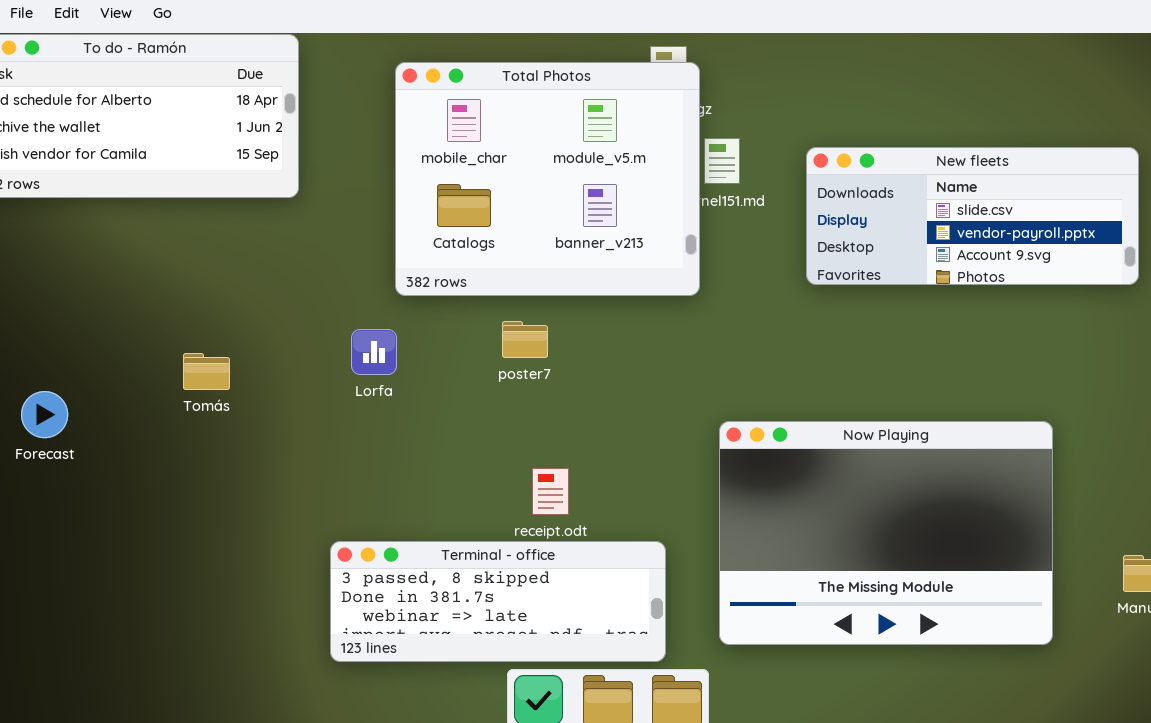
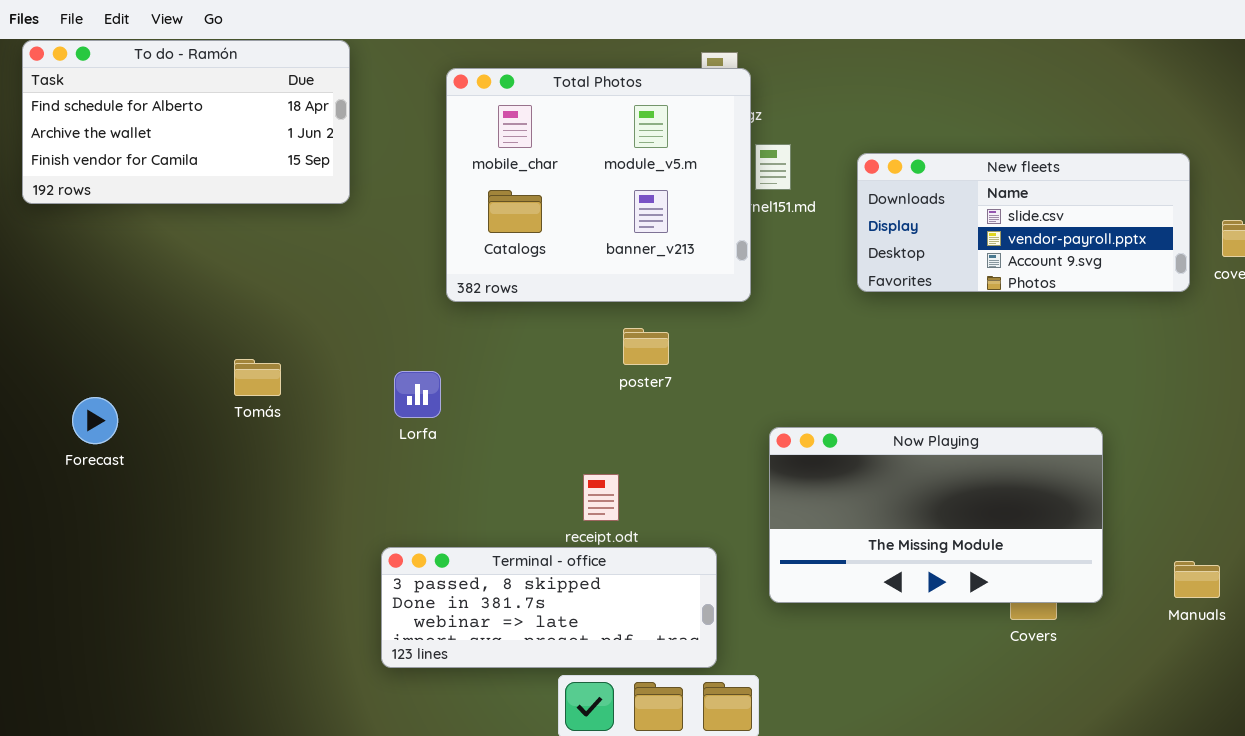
poster7: [502,321,548,358] -> [623,328,669,365], moved
Lorfa: [351,329,397,375] -> [394,371,441,418], moved
Now Playing: [719,421,1053,645] -> [769,427,1103,603], resized

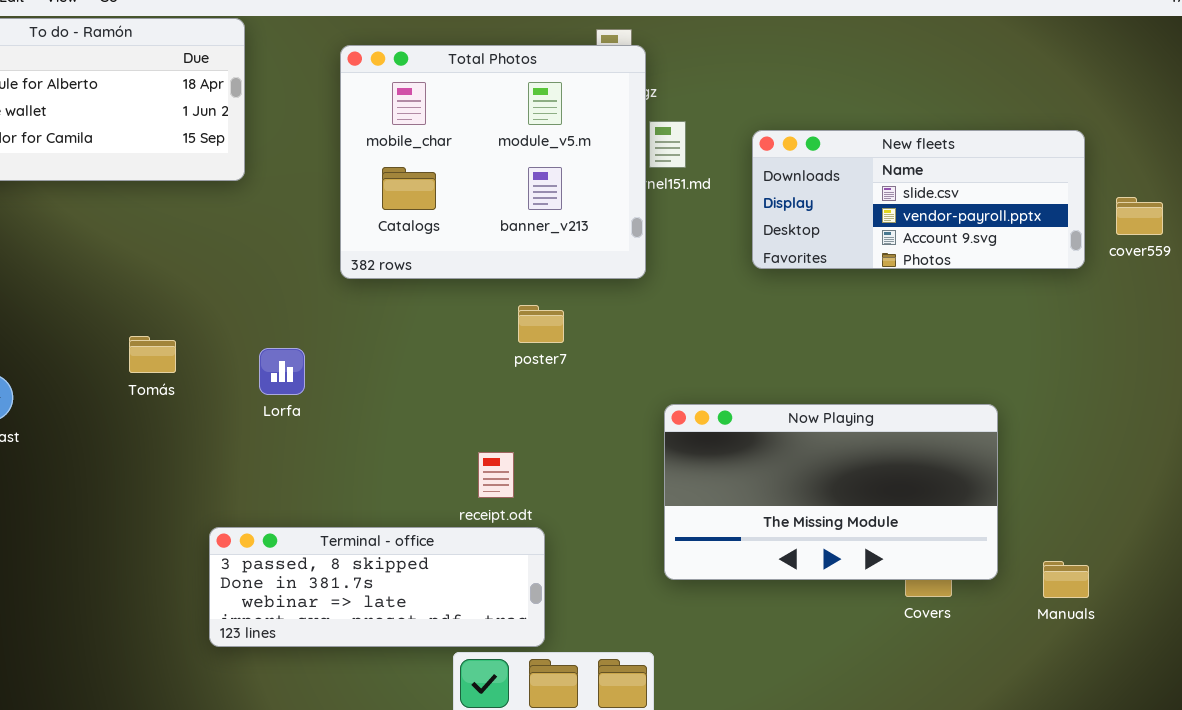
Lorfa: [394,371,441,418] -> [259,348,305,395], moved
Terminal - office: [381,547,717,668] -> [209,527,545,647], moved
Manuals: [1174,561,1220,598] -> [1043,561,1089,598], moved

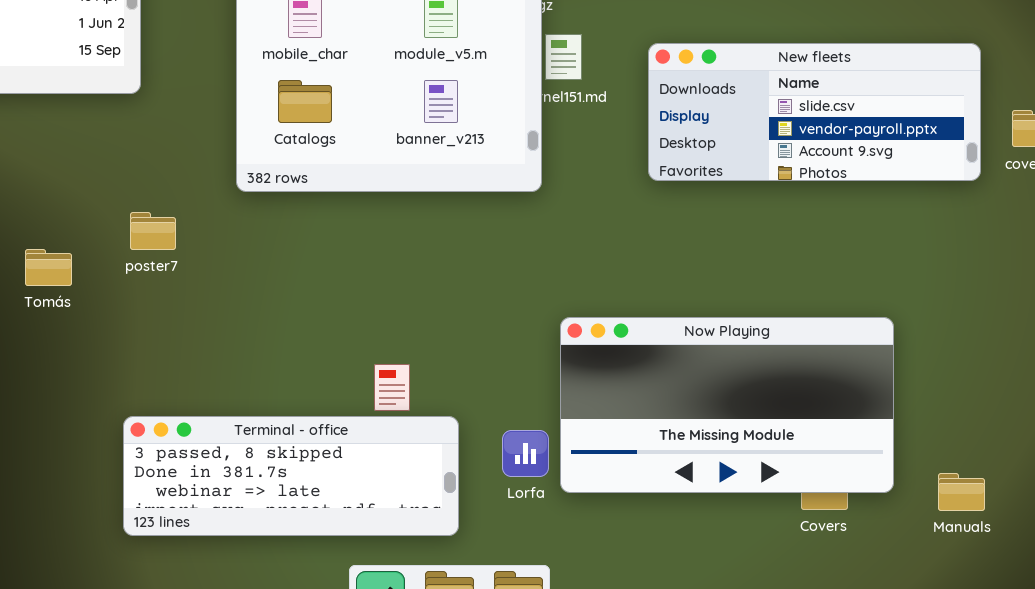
poster7: [518,305,564,343] -> [130,212,176,250], moved
Lorfa: [259,348,305,395] -> [502,430,549,477], moved
Terminal - office: [209,527,545,647] -> [123,416,459,536], moved

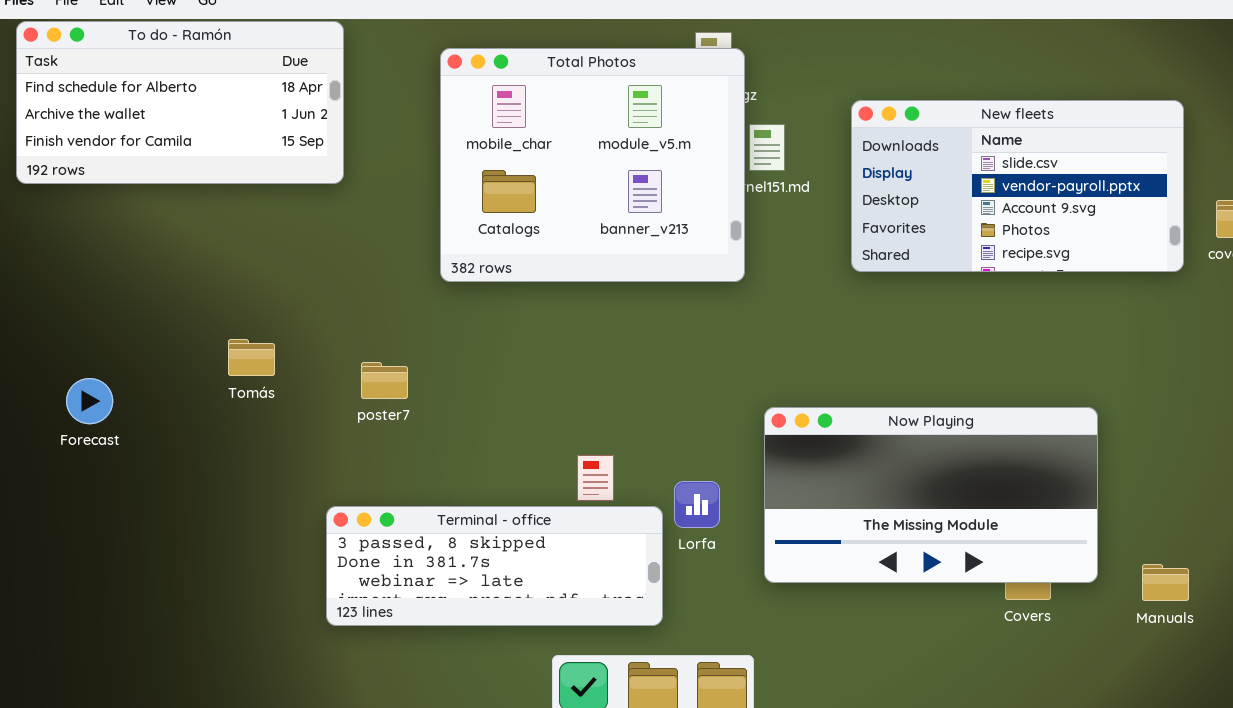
New fleets: [648,43,981,181] -> [851,100,1184,272], resized
poster7: [130,212,176,250] -> [361,362,408,399], moved
Lorfa: [502,430,549,477] -> [674,481,720,528], moved

